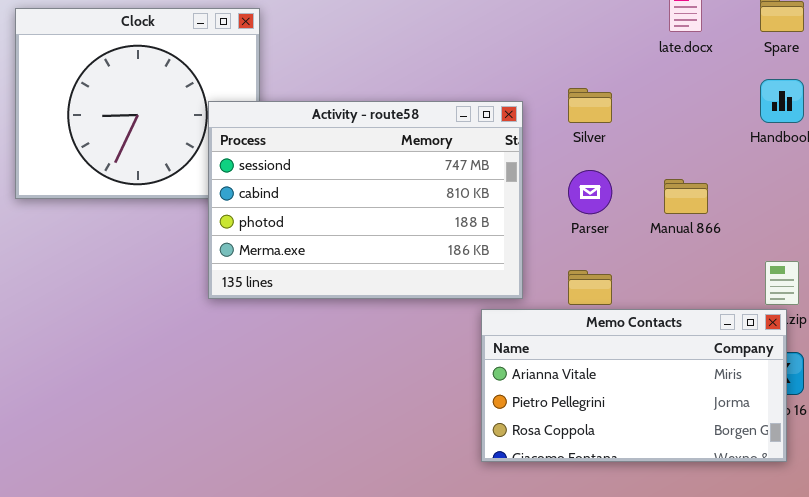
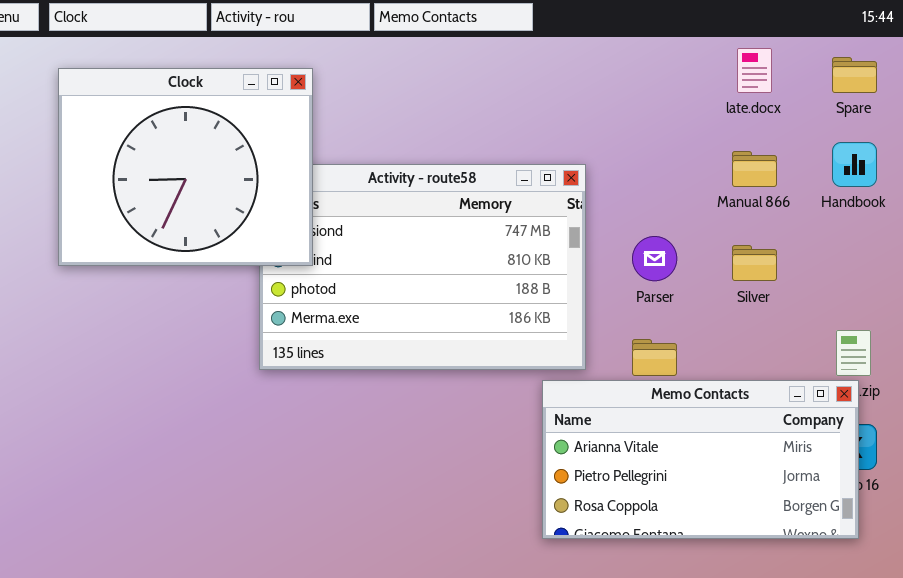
Clock: [15,8,260,199] -> [58,68,313,266], raised
Silver: [568,88,612,123] -> [732,245,777,281], moved
Manual 866: [664,179,708,214] -> [732,151,777,187], moved

